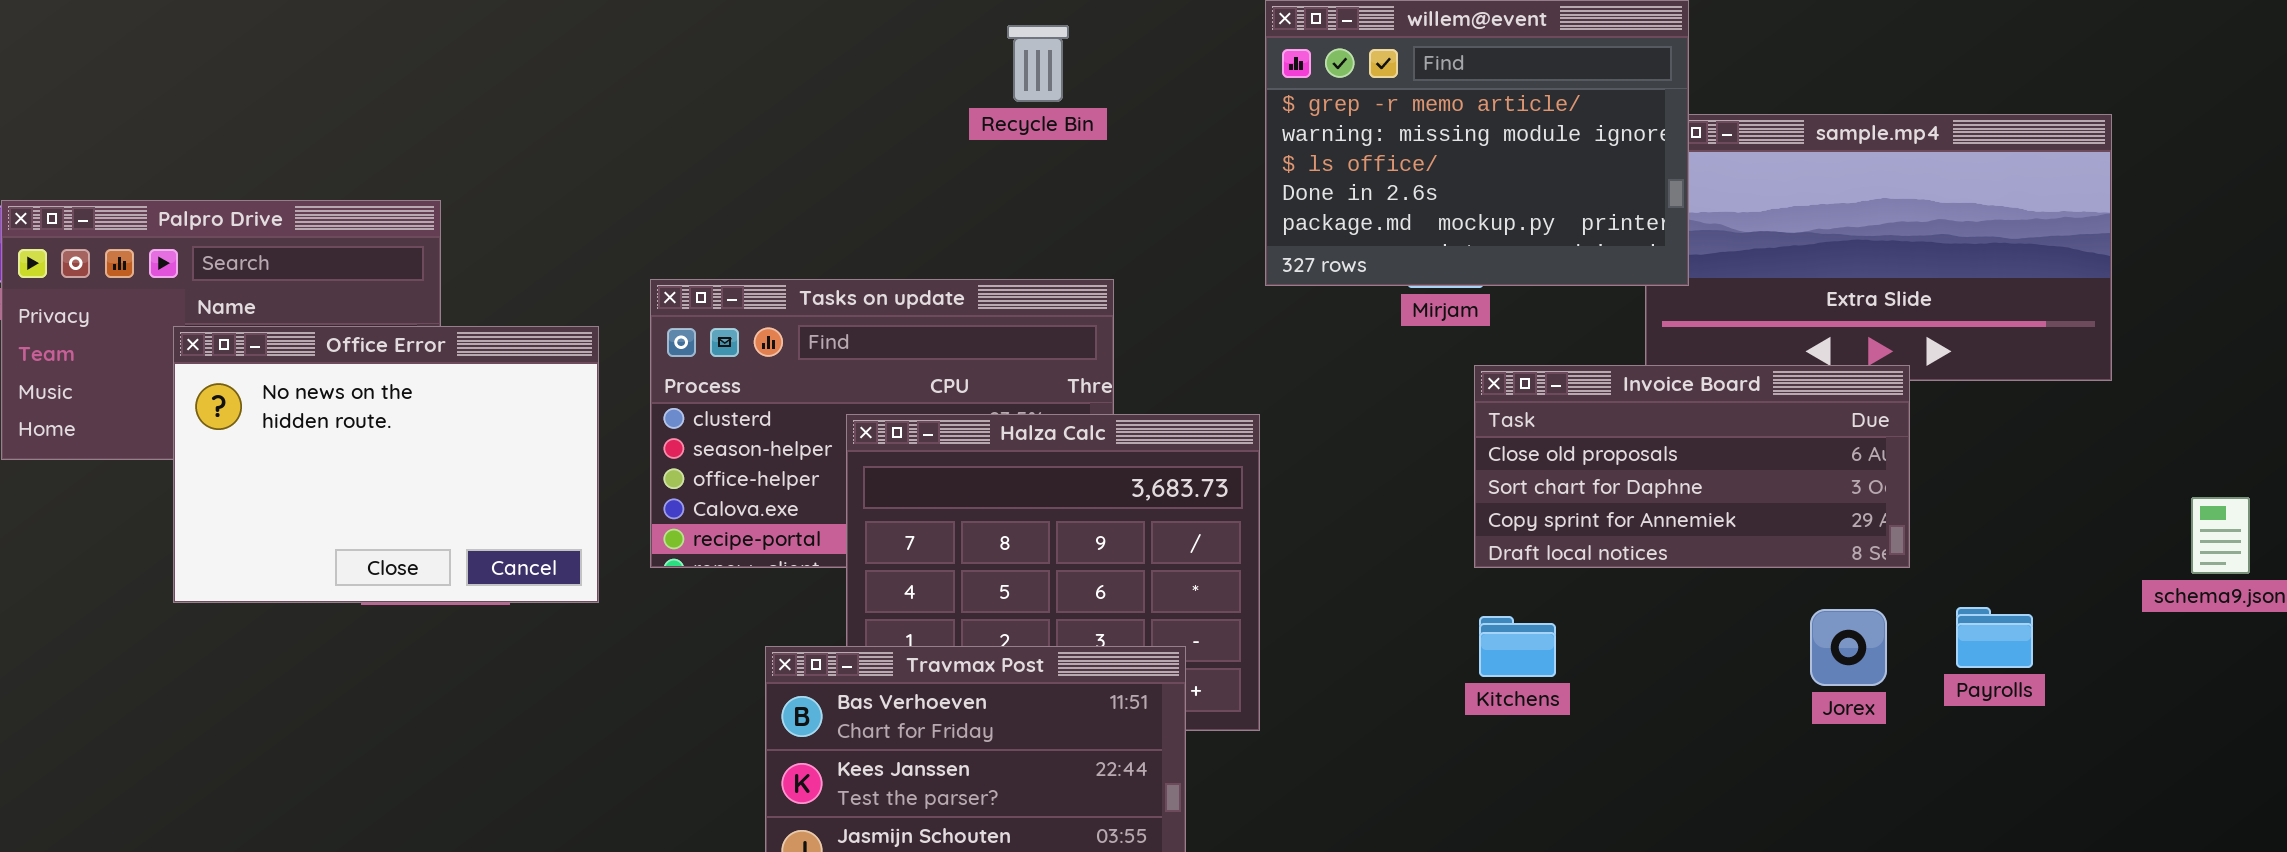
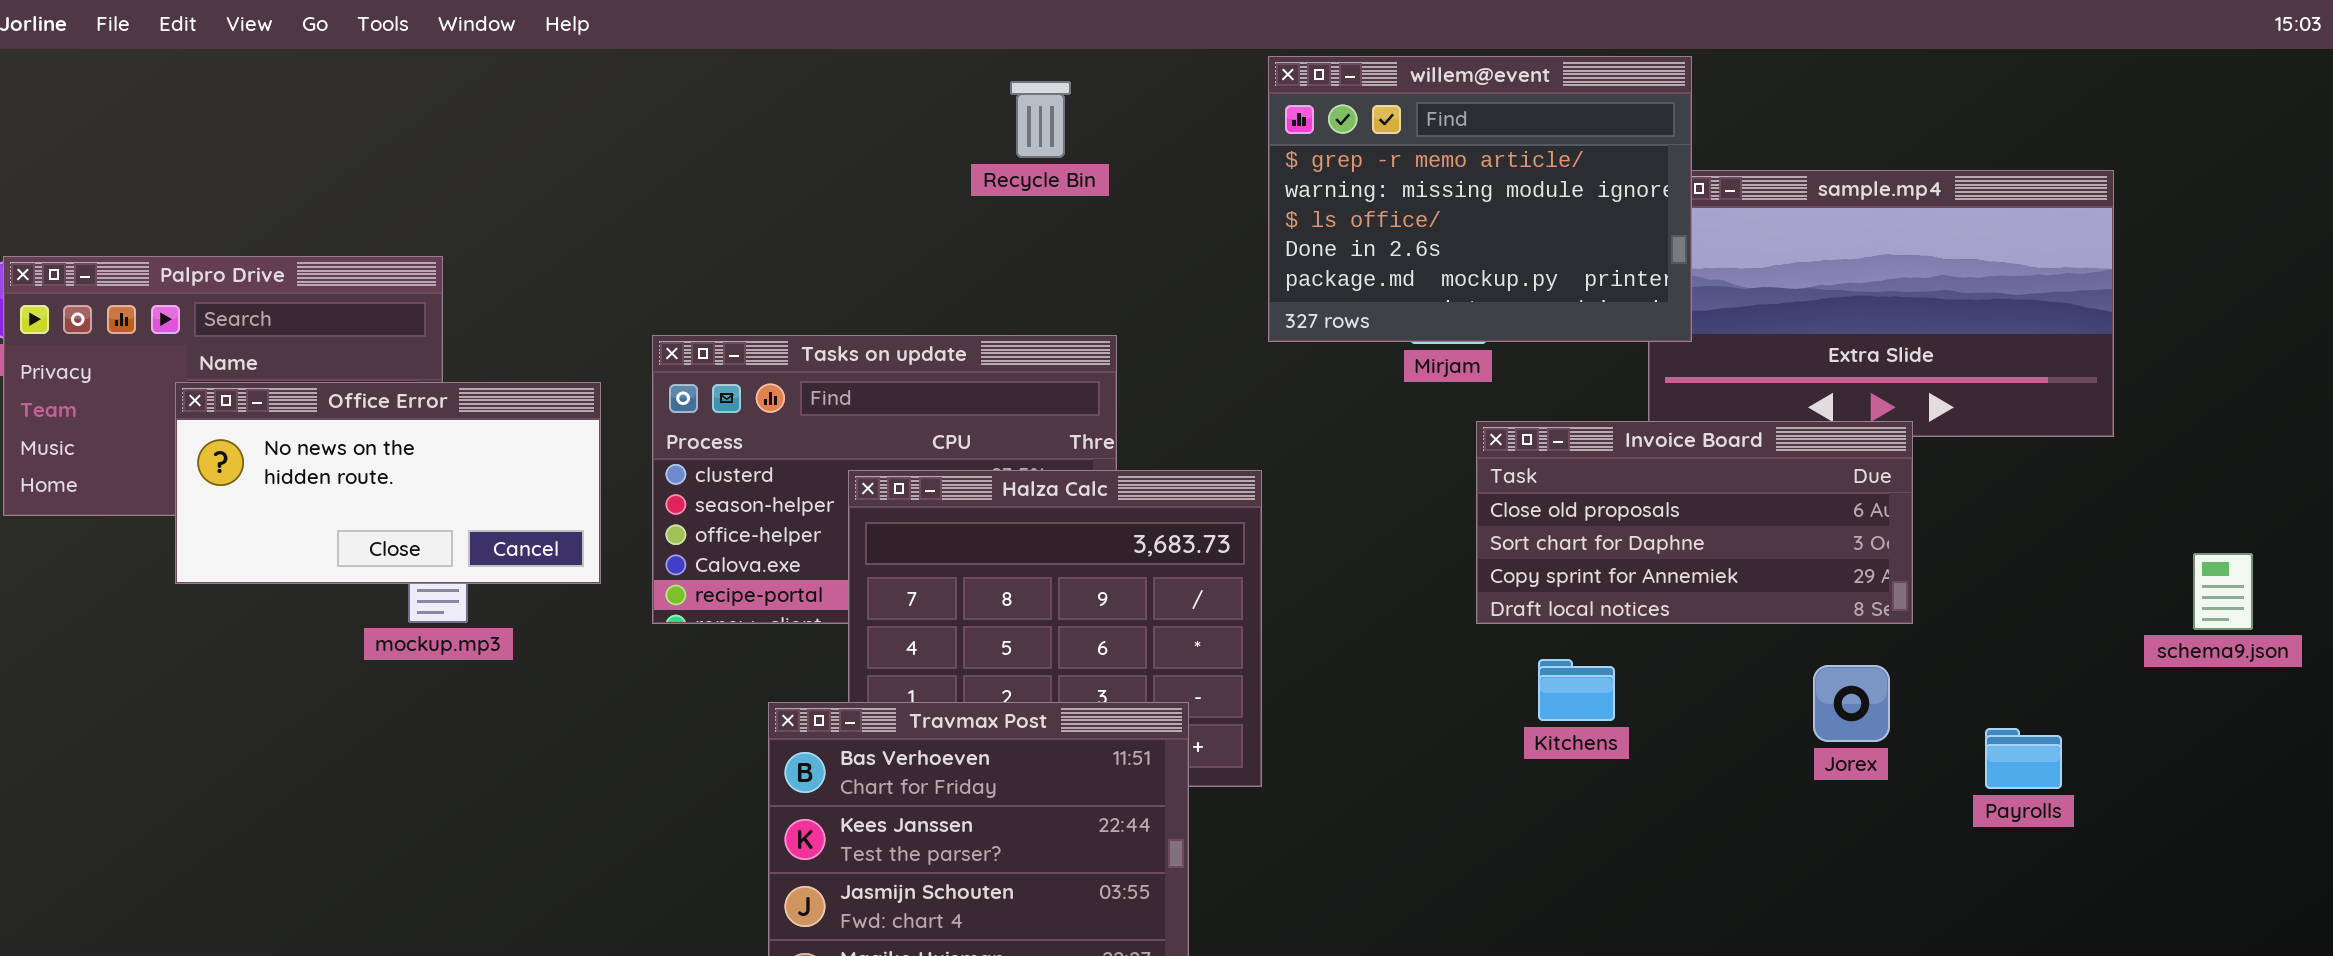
Office Error: [173,326,599,603] -> [175,382,601,584], resized
Payrolls: [1956,607,2033,668] -> [1985,728,2062,789], moved
Kitchens: [1479,616,1556,677] -> [1538,659,1615,721], moved

